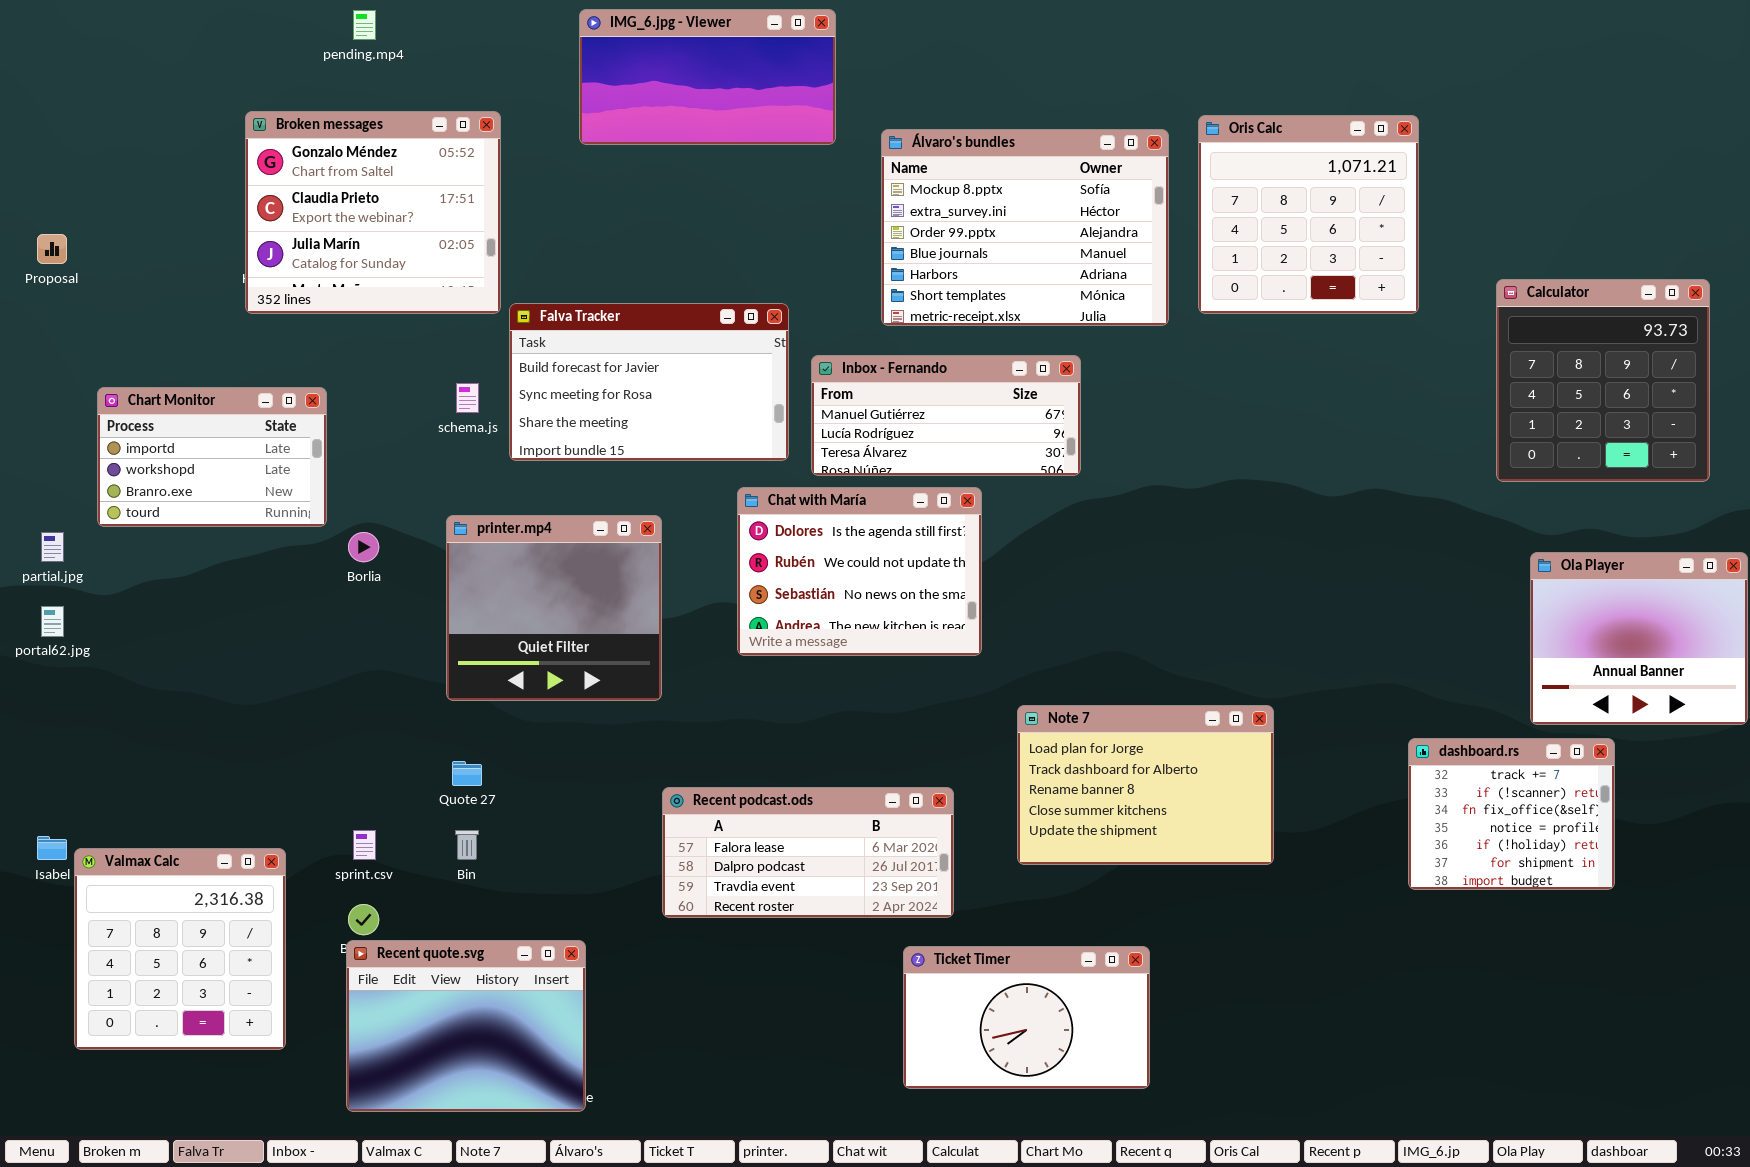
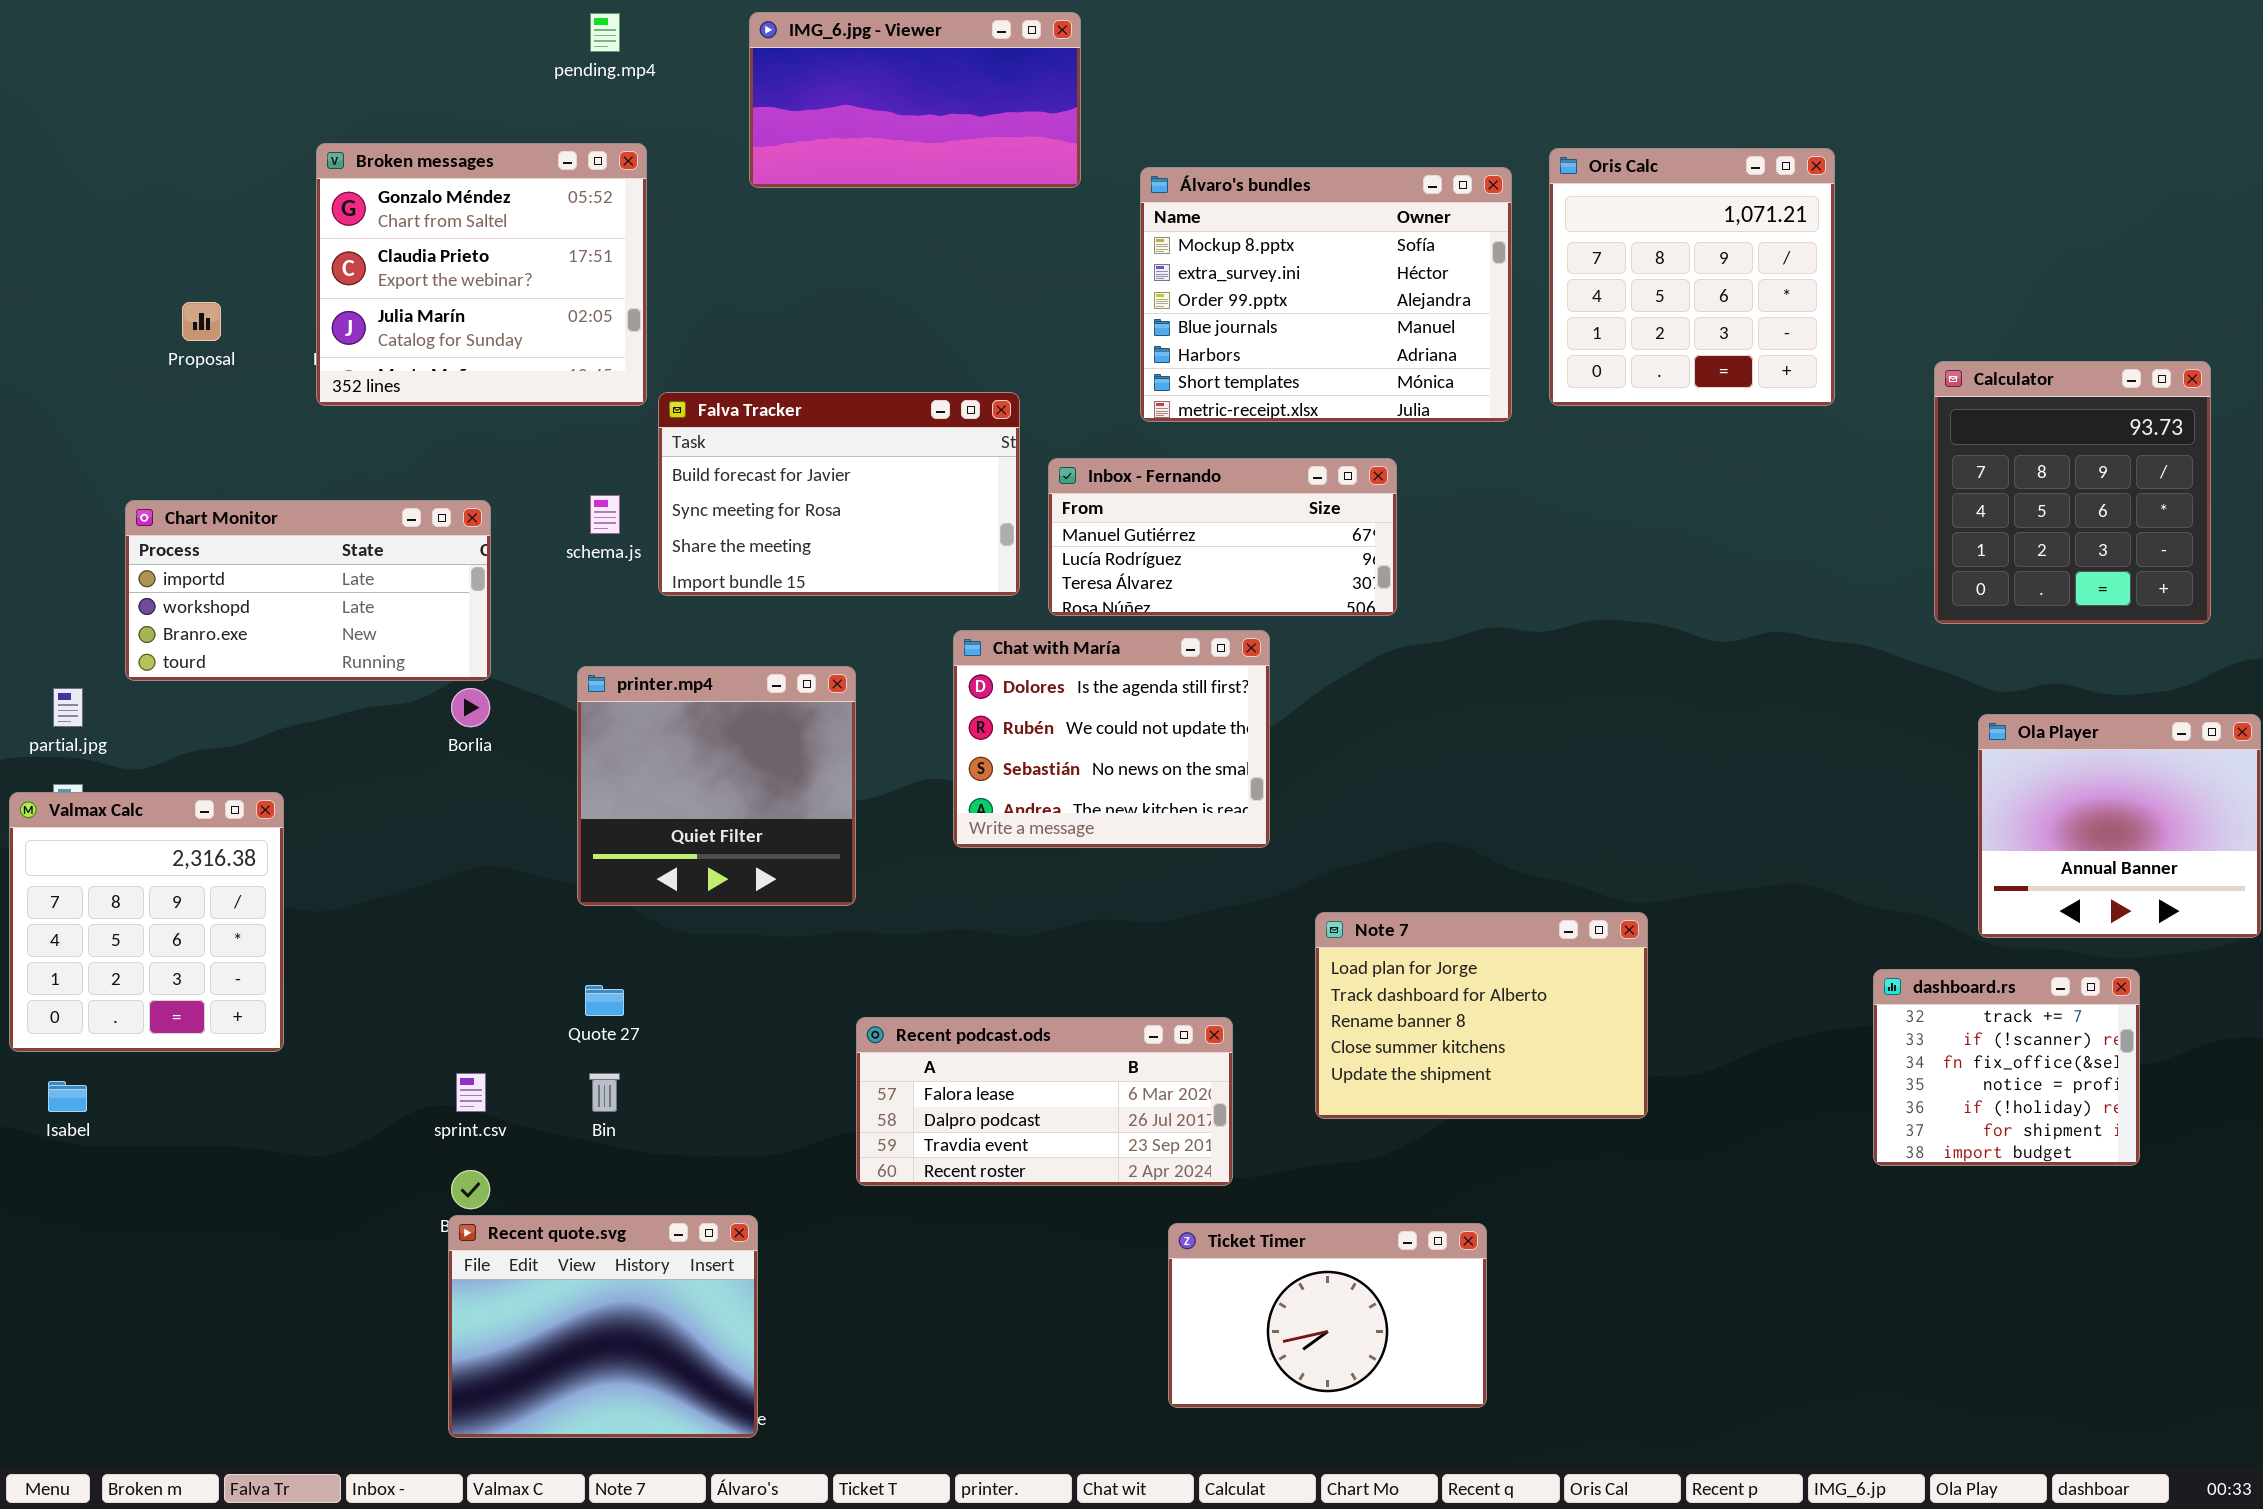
pending.mp4: [353,10,376,40] -> [590,13,620,52], moved
Proposal: [37,234,67,264] -> [182,302,221,341], moved
Chart Monitor: [97,387,327,527] -> [125,500,491,681], resized
dashboard.rs: [1408,738,1615,890] -> [1873,969,2140,1166], moved
Valmax Calc: [74,848,286,1050] -> [9,792,284,1052], moved

